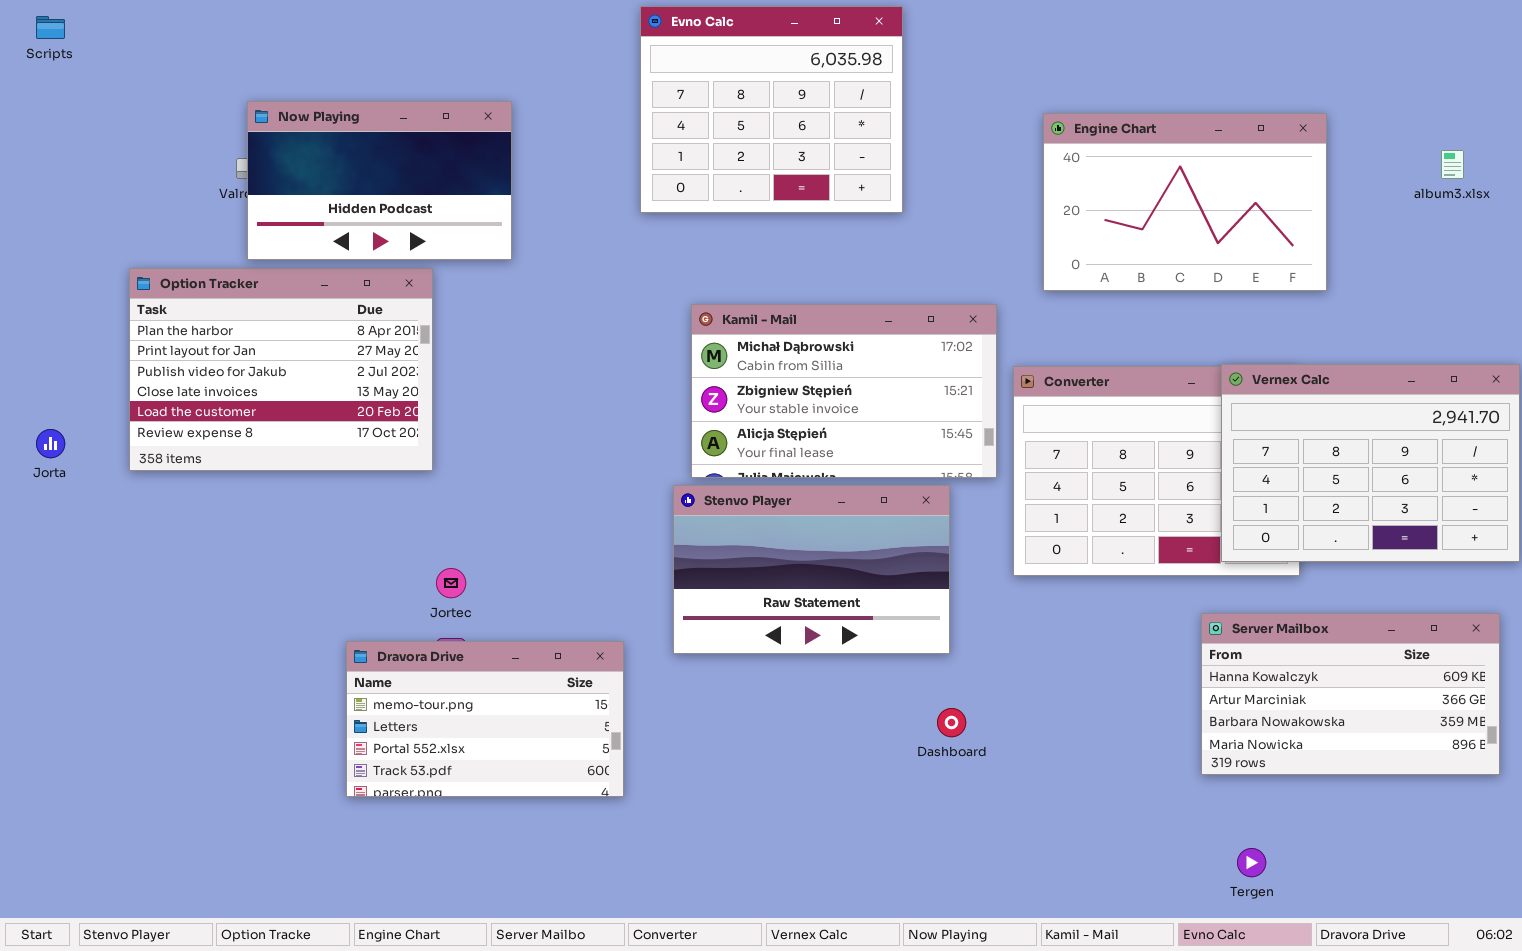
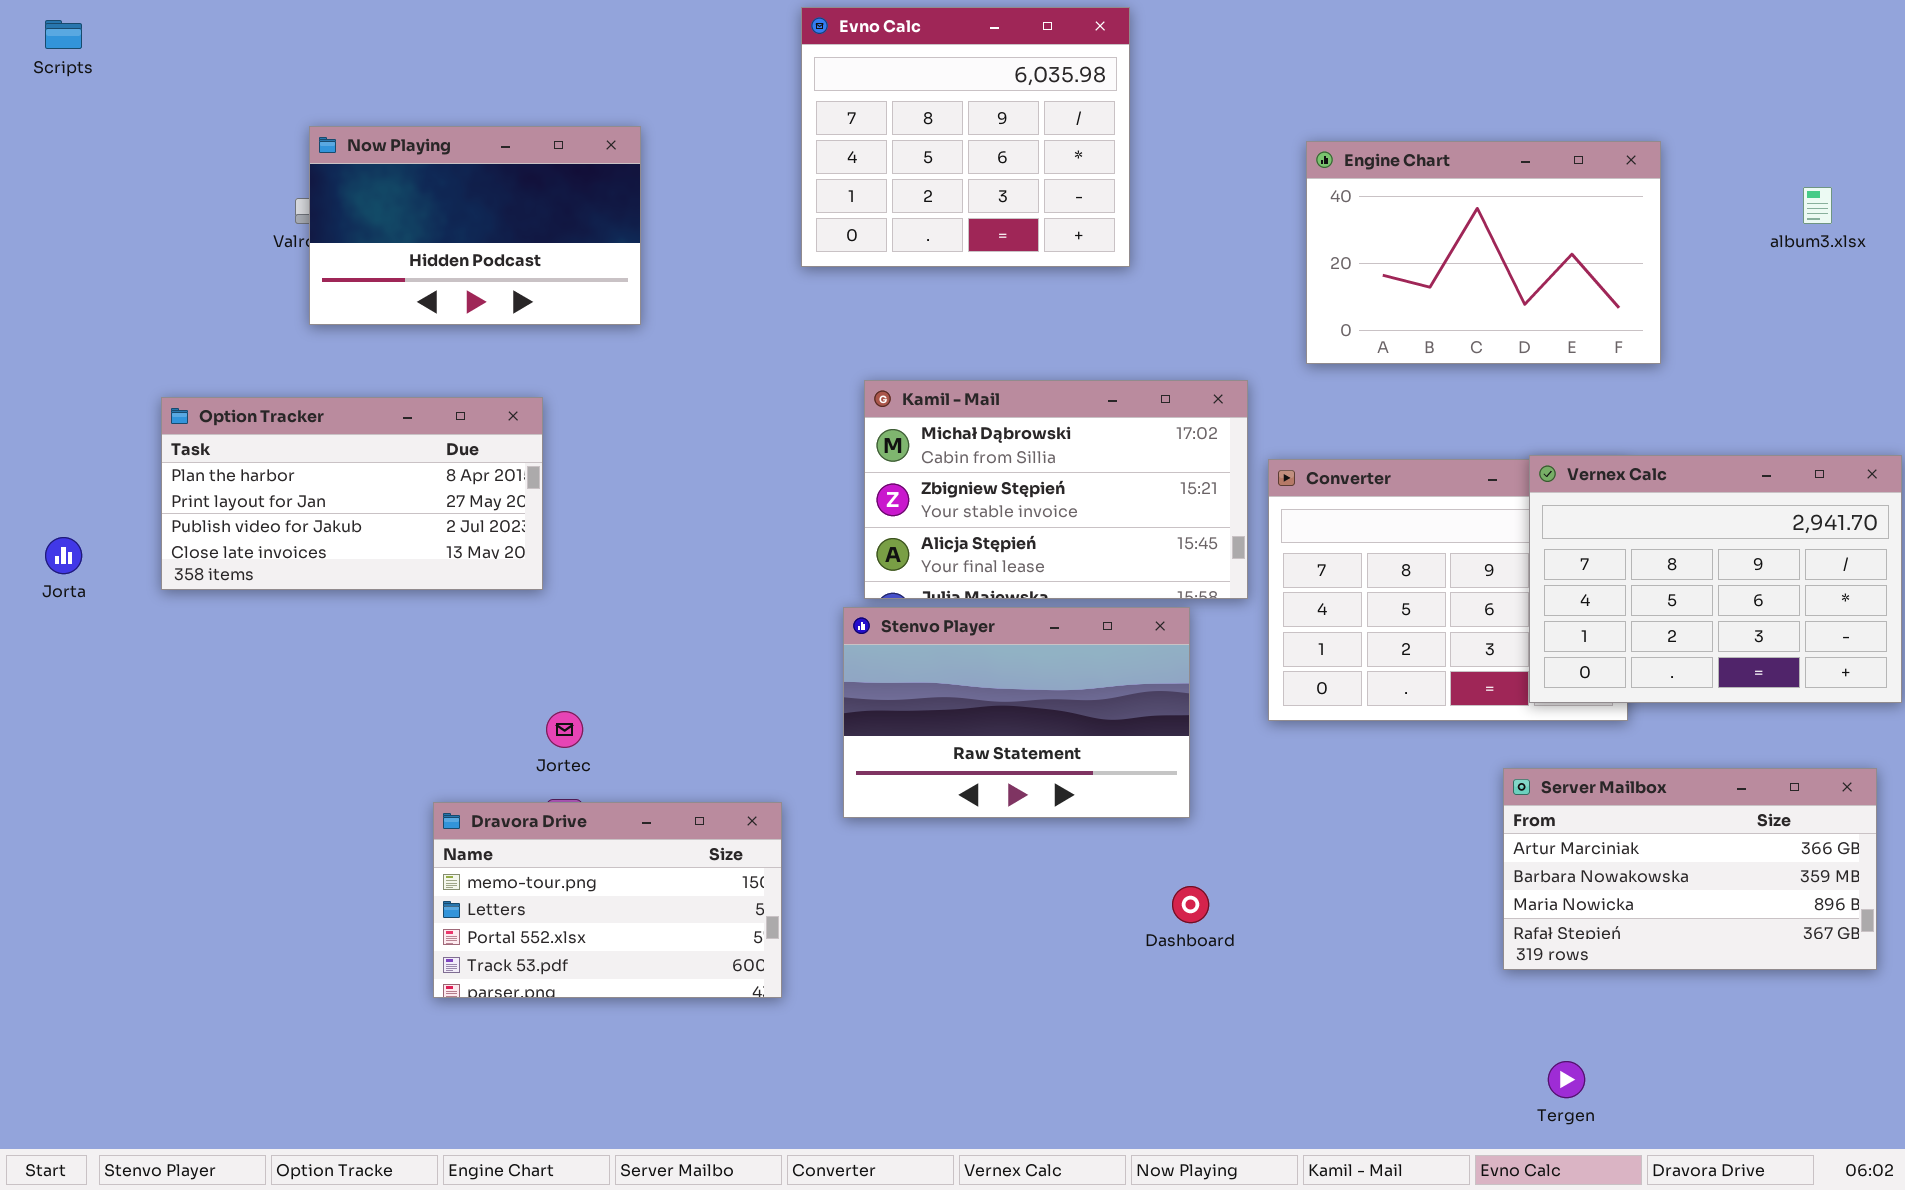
Option Tracker: [129,268,433,471] -> [161,397,543,590], resized
Server Mailbox: [1201,613,1500,775] -> [1503,768,1877,970], scrolled down 1 row

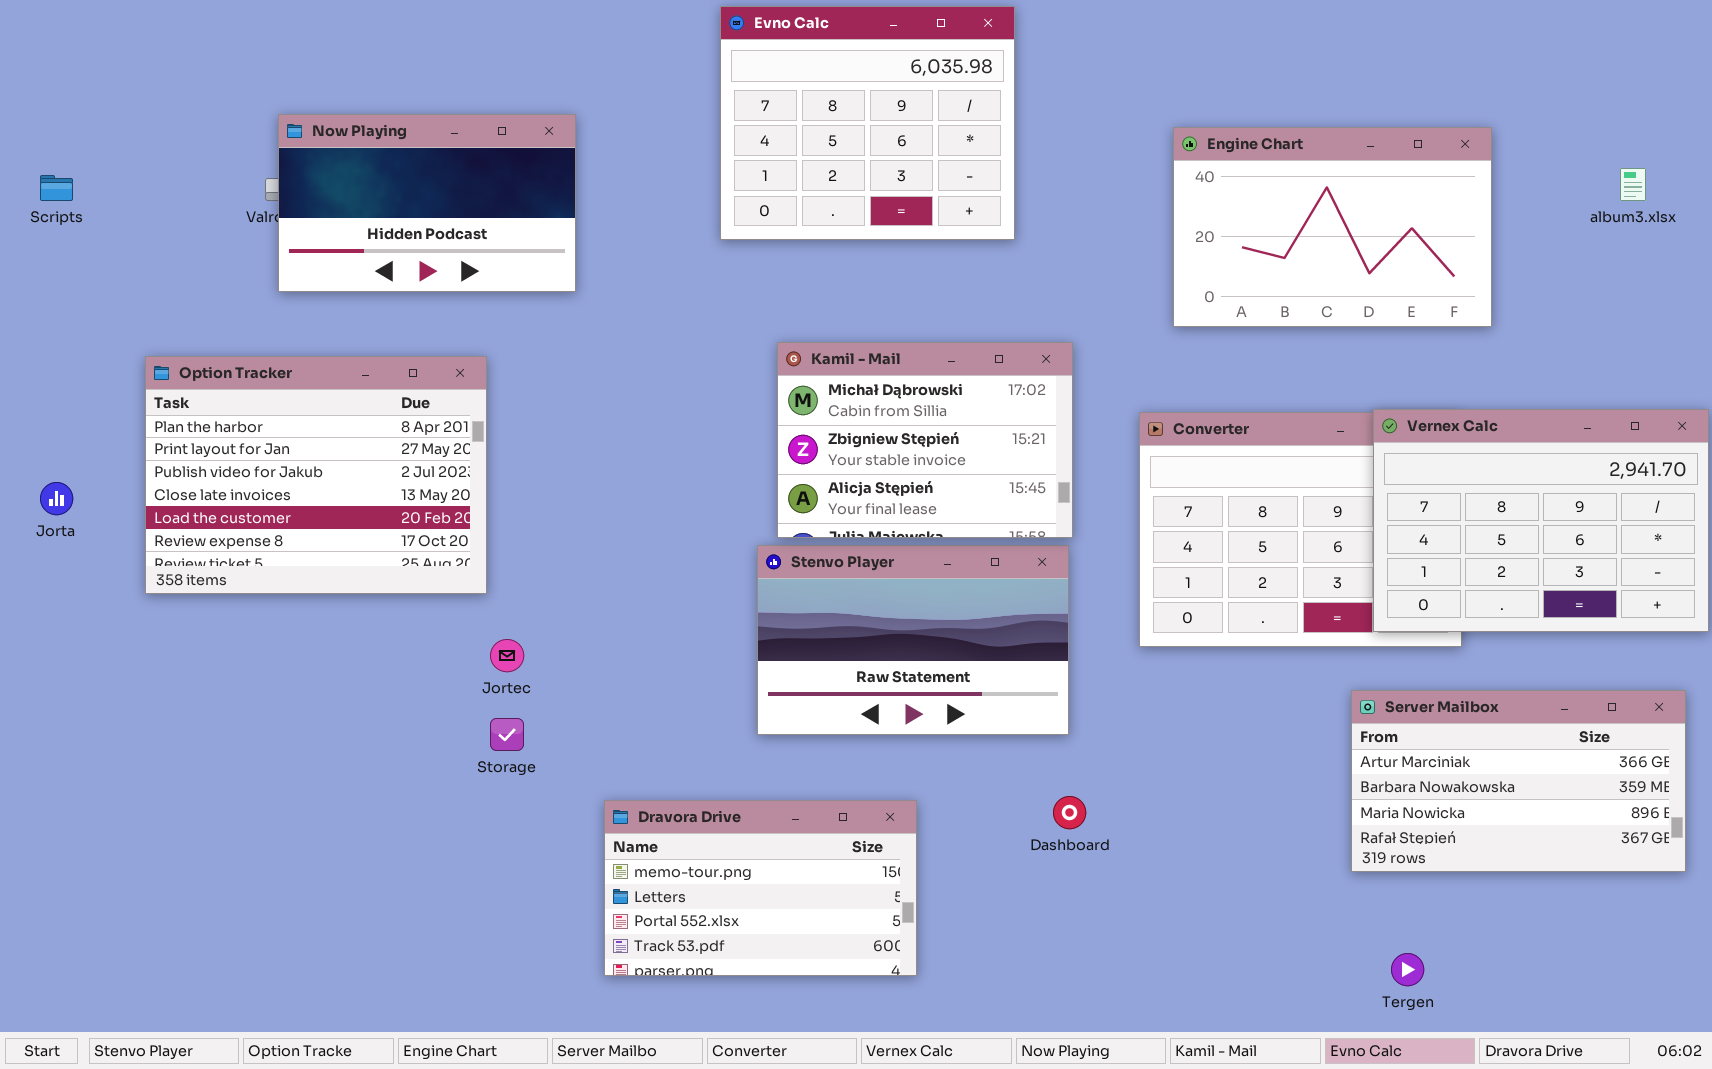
Scripts: [45,20,82,49] -> [40,175,73,201], moved
Kamil - Mail: [864,380,1248,599] -> [777,342,1073,538], resized
Option Tracker: [161,397,543,590] -> [145,356,487,594], resized
Dravora Drive: [433,802,782,998] -> [604,800,917,976], moved

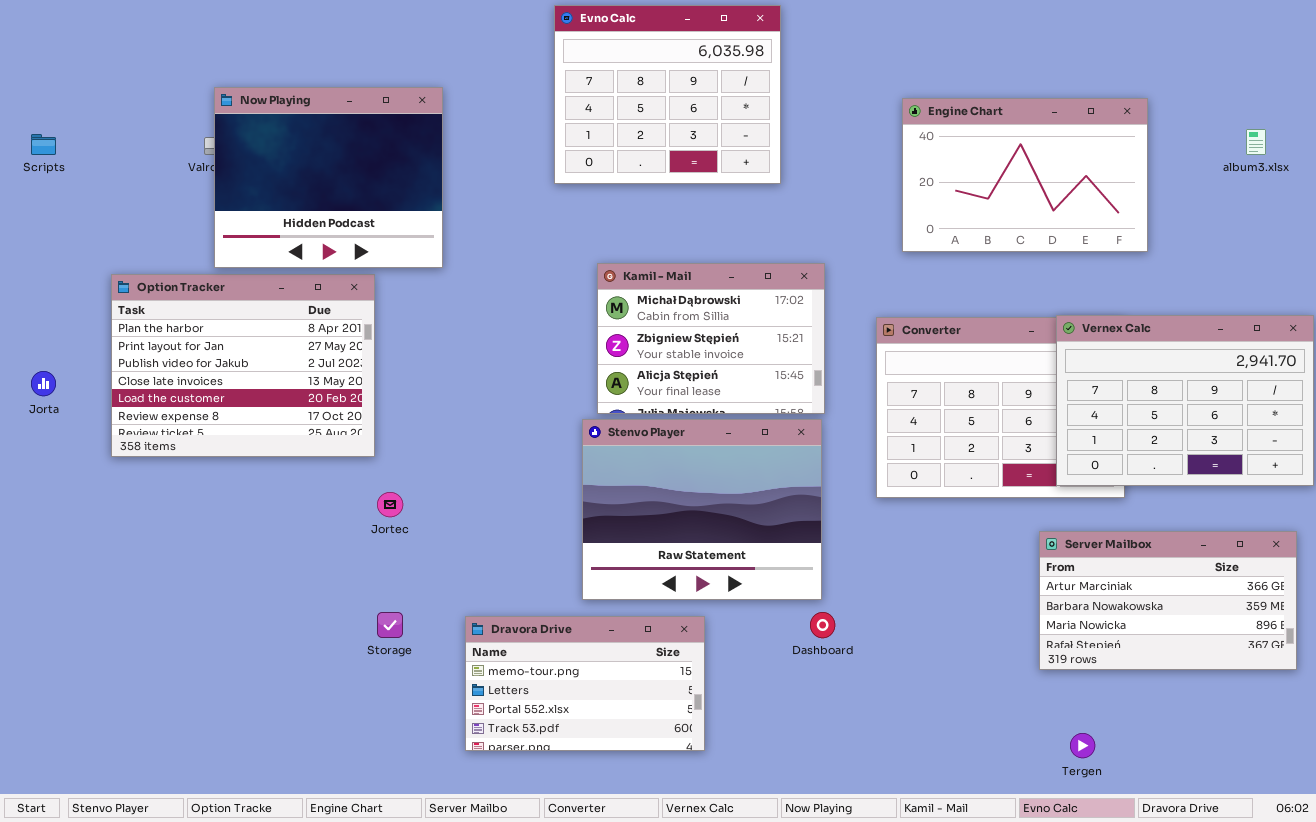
Now Playing: [278,114,576,292] -> [214,87,443,268], resized
Stenvo Player: [757,545,1069,735] -> [582,419,822,600], resized
Storage: [490,718,524,751] -> [377,612,403,638], moved

